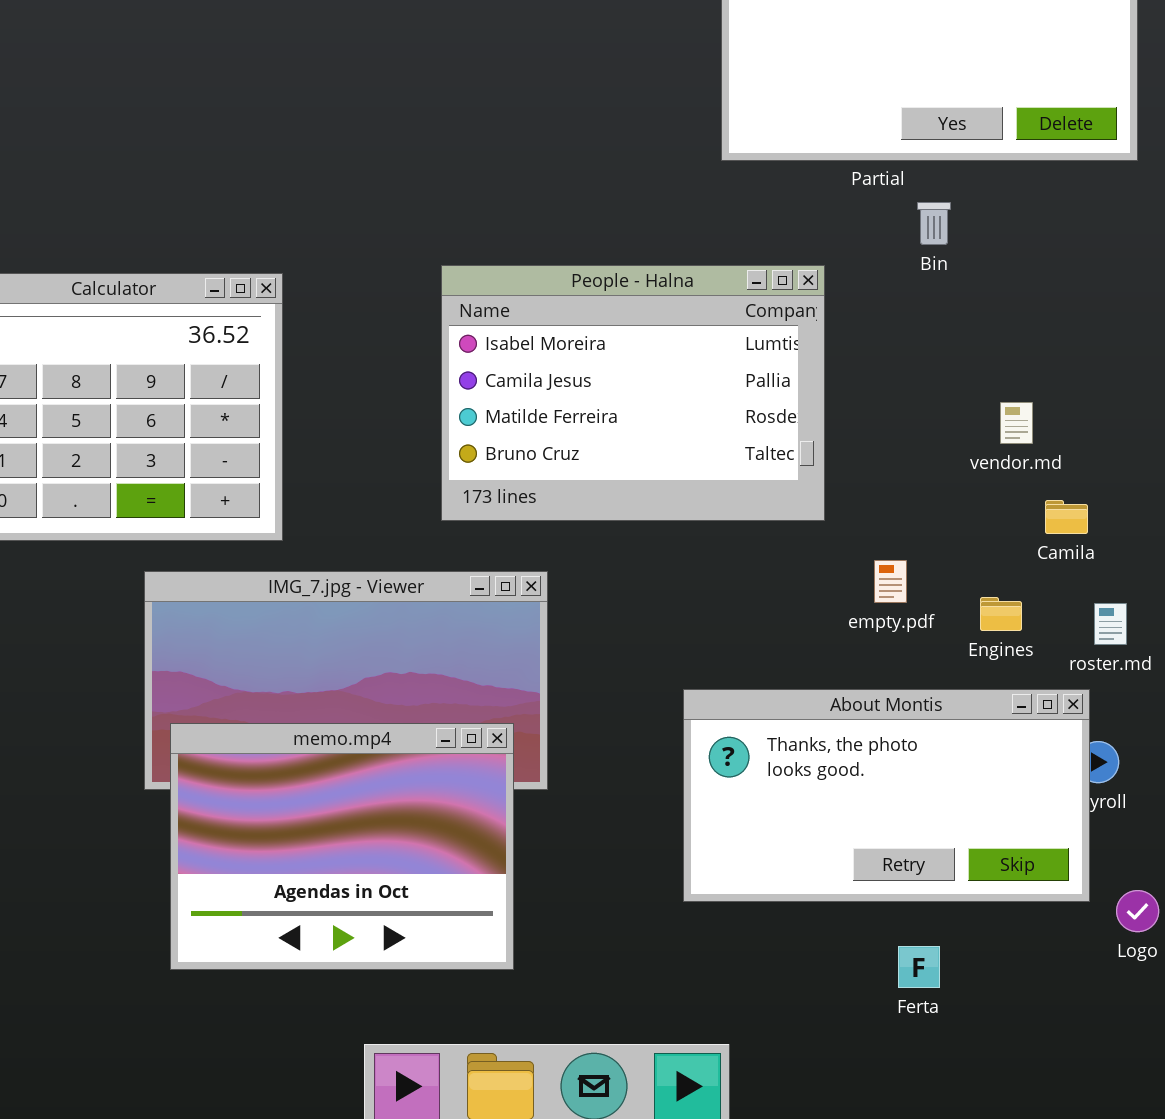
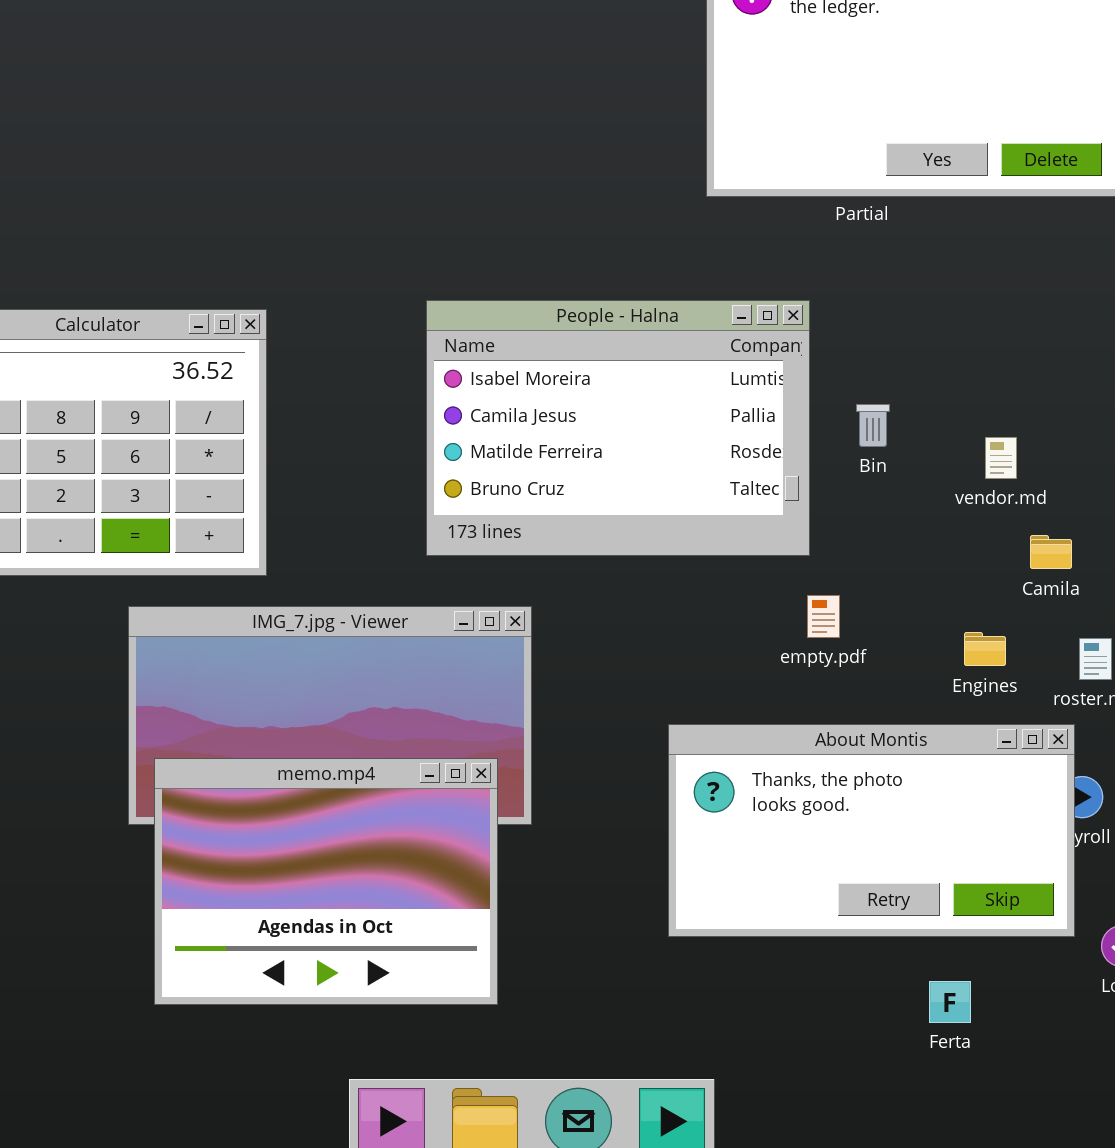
Bin: [917,202,951,245] -> [856,404,890,447], moved
empty.pdf: [874,560,907,603] -> [807,595,840,638], moved
Ferta: [898,946,940,988] -> [929,981,971,1023], moved

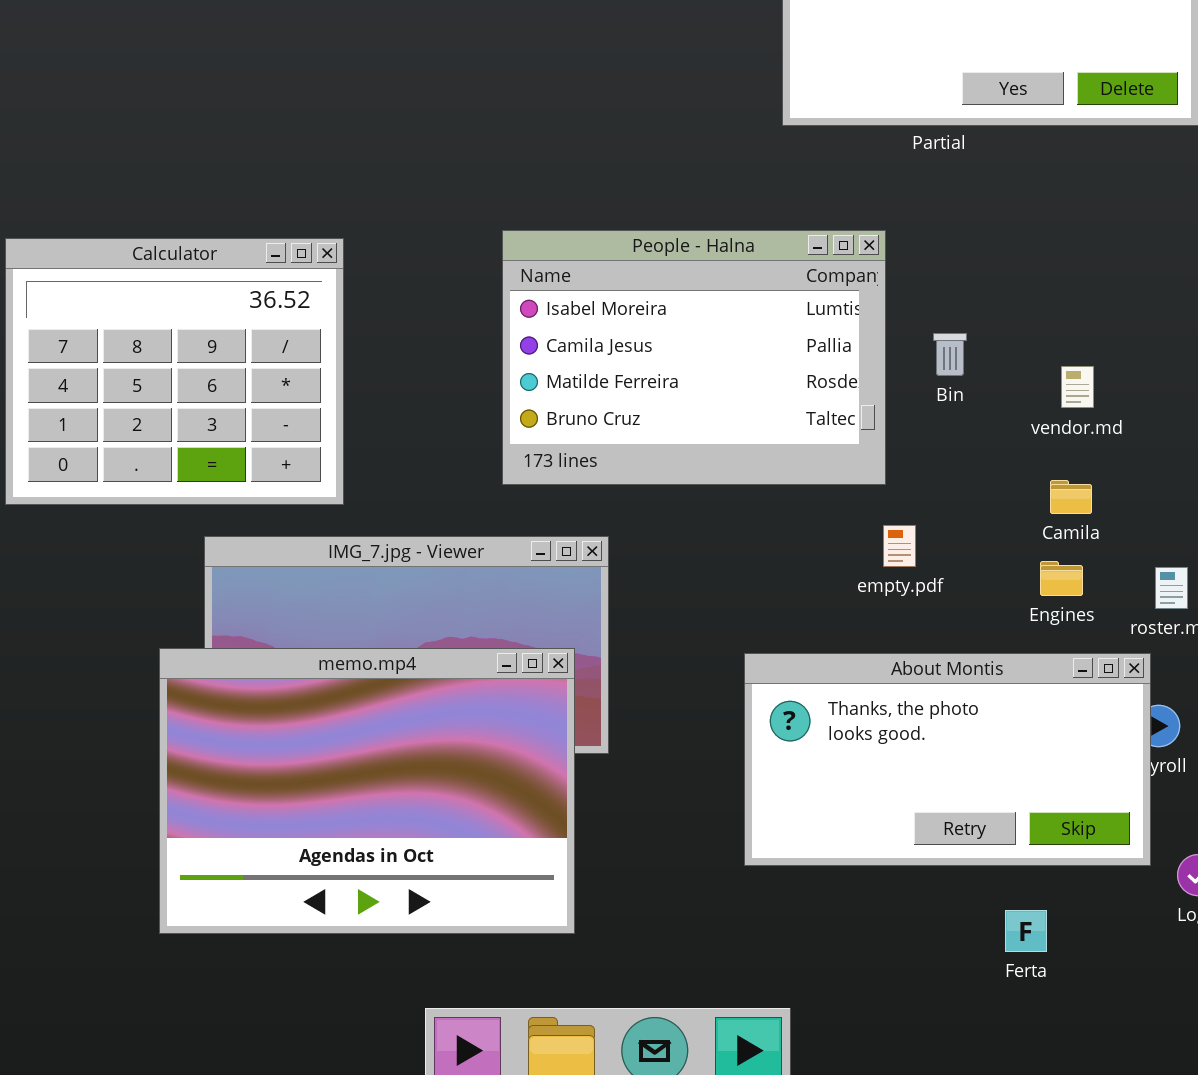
Camila: [1030,535,1072,569] -> [1050,480,1092,514], moved
memo.mp4: [154,758,498,1005] -> [159,648,575,934], resized

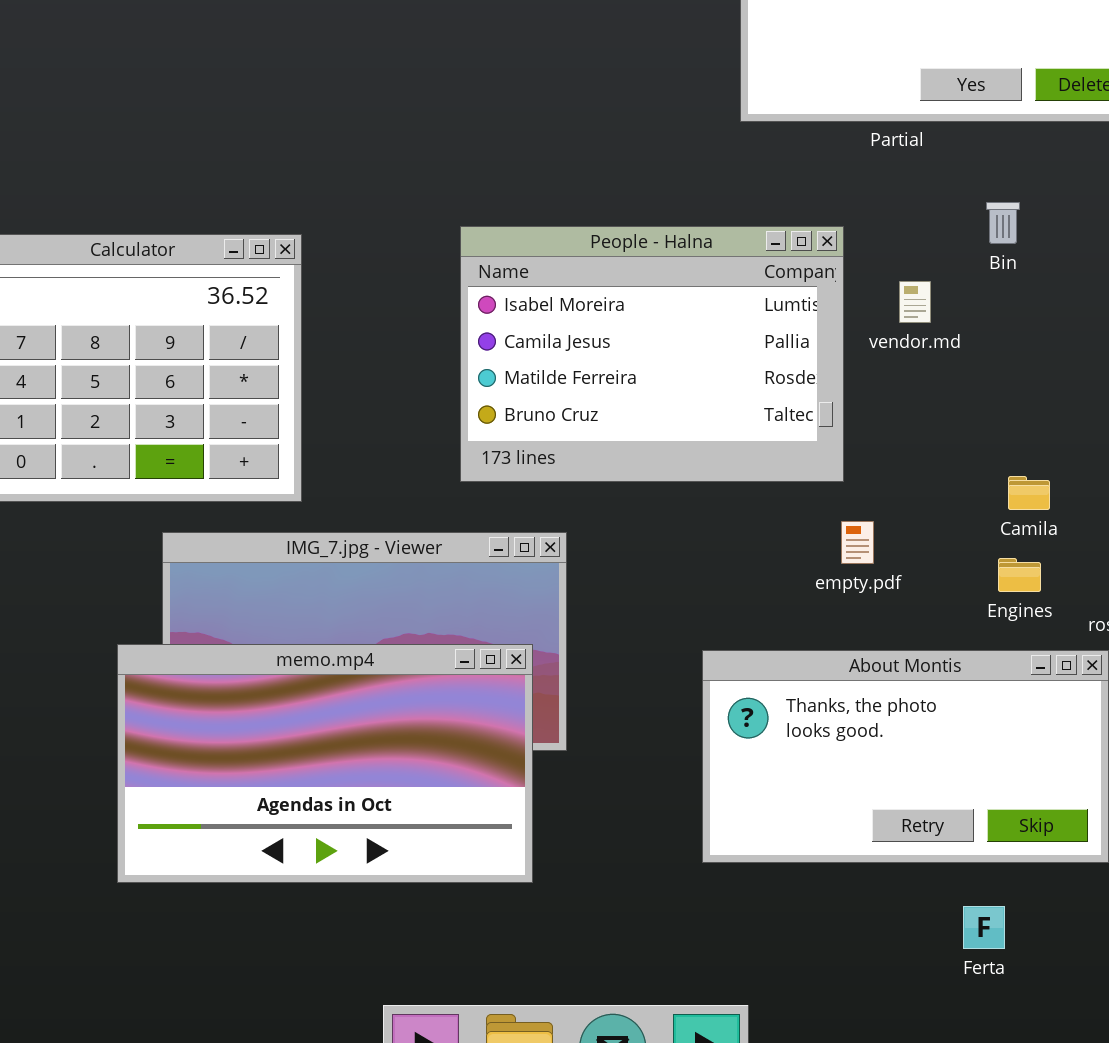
Bin: [933,333,967,376] -> [986,202,1020,244], moved
vendor.md: [1061,366,1094,408] -> [899,281,931,323], moved
memo.mp4: [159,648,575,934] -> [117,644,533,883], resized

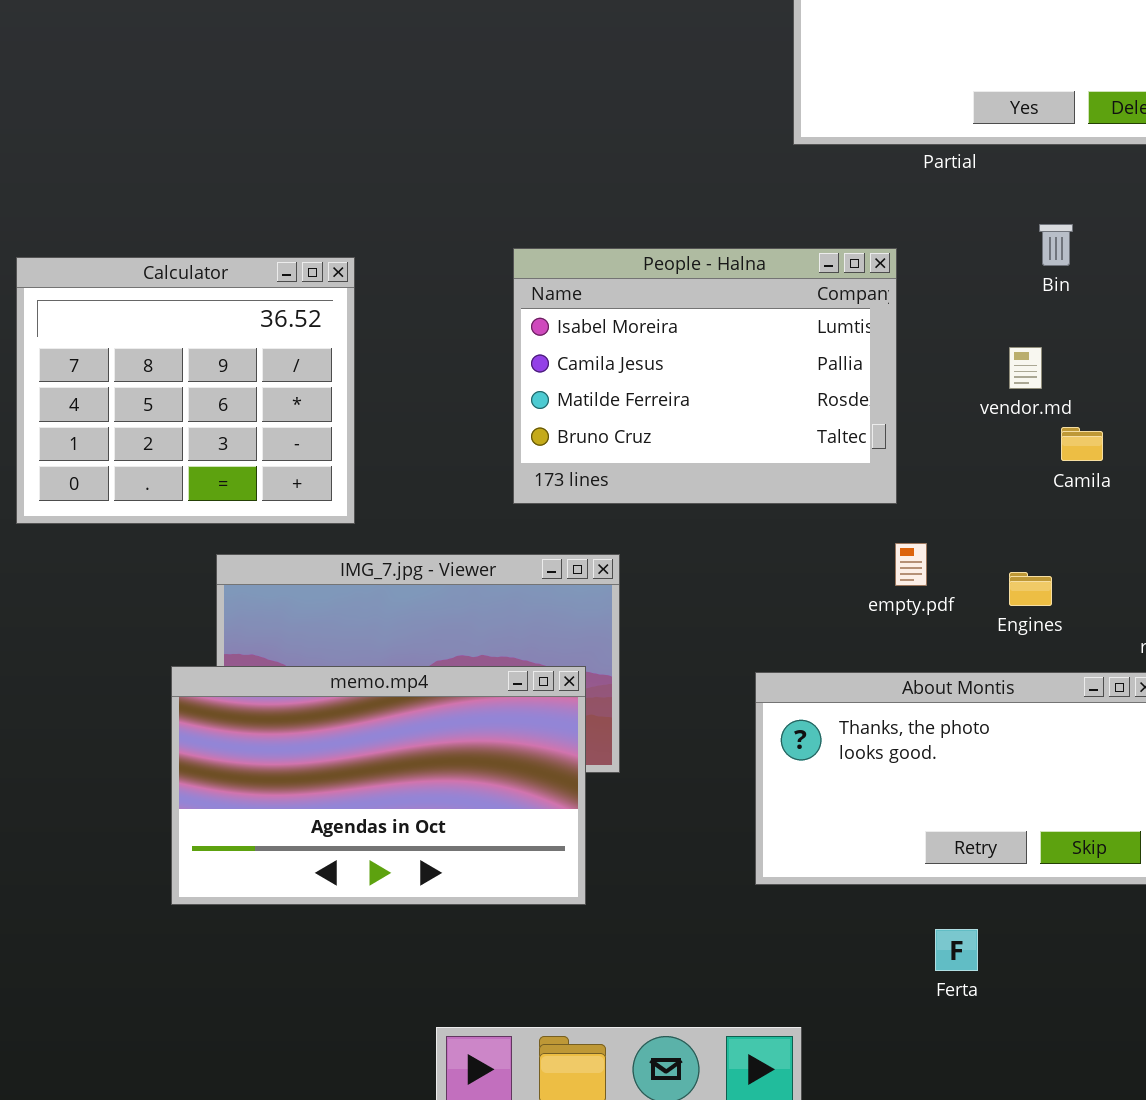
vendor.md: [899,281,931,323] -> [1009,347,1042,389], moved
Camila: [1008,476,1050,510] -> [1061,427,1103,461], moved
Engines: [998,558,1041,592] -> [1009,572,1052,606], moved
Ferta: [963,906,1005,949] -> [935,929,978,971], moved

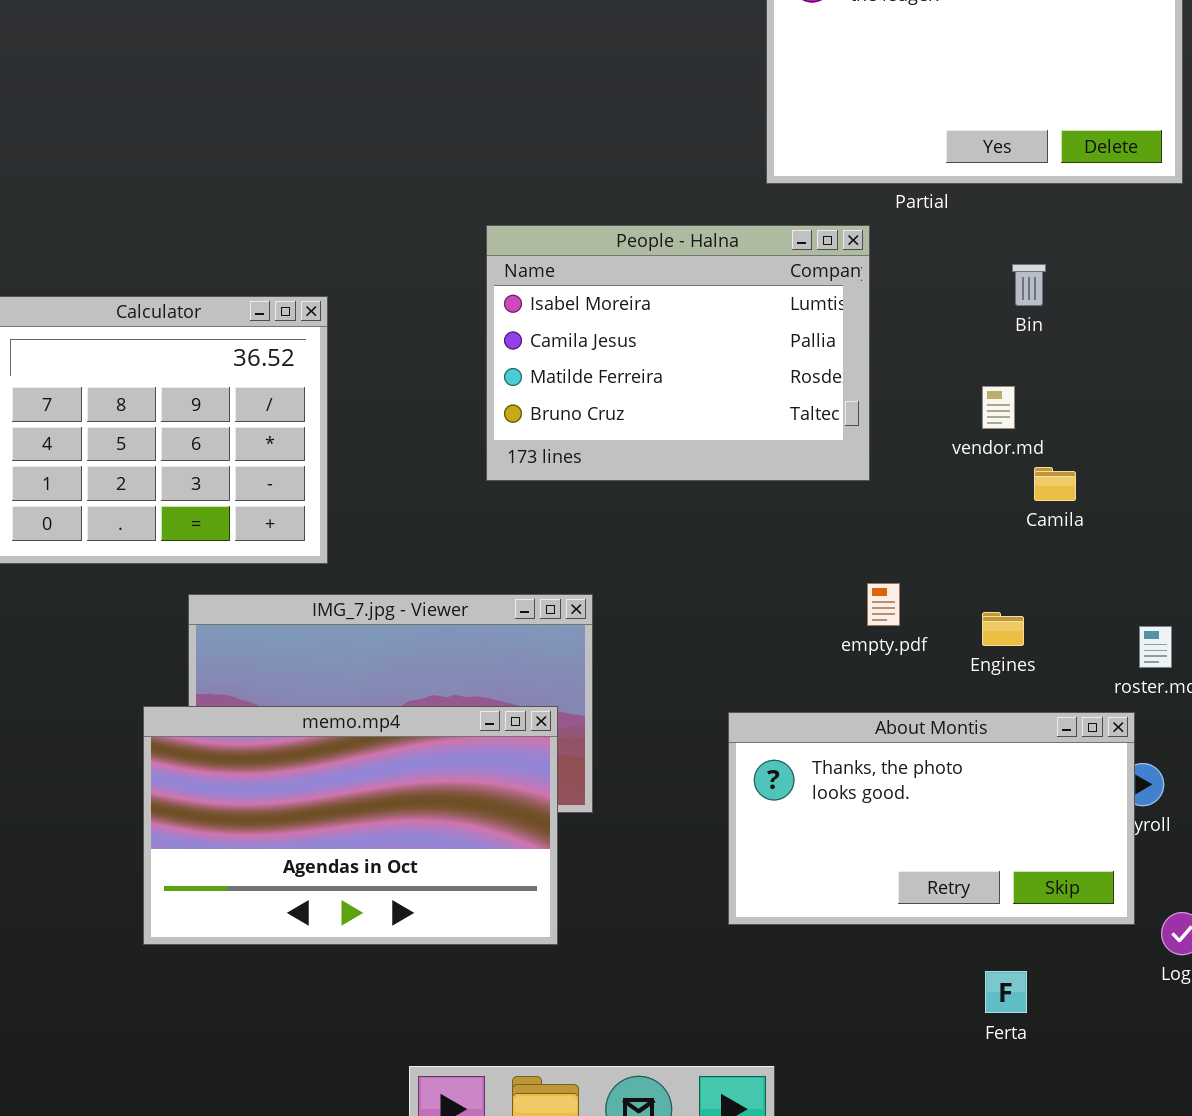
People - Halna: [513,248,897,504] -> [486,225,870,481], moved
Ferta: [935,929,978,971] -> [985,971,1027,1013], moved

